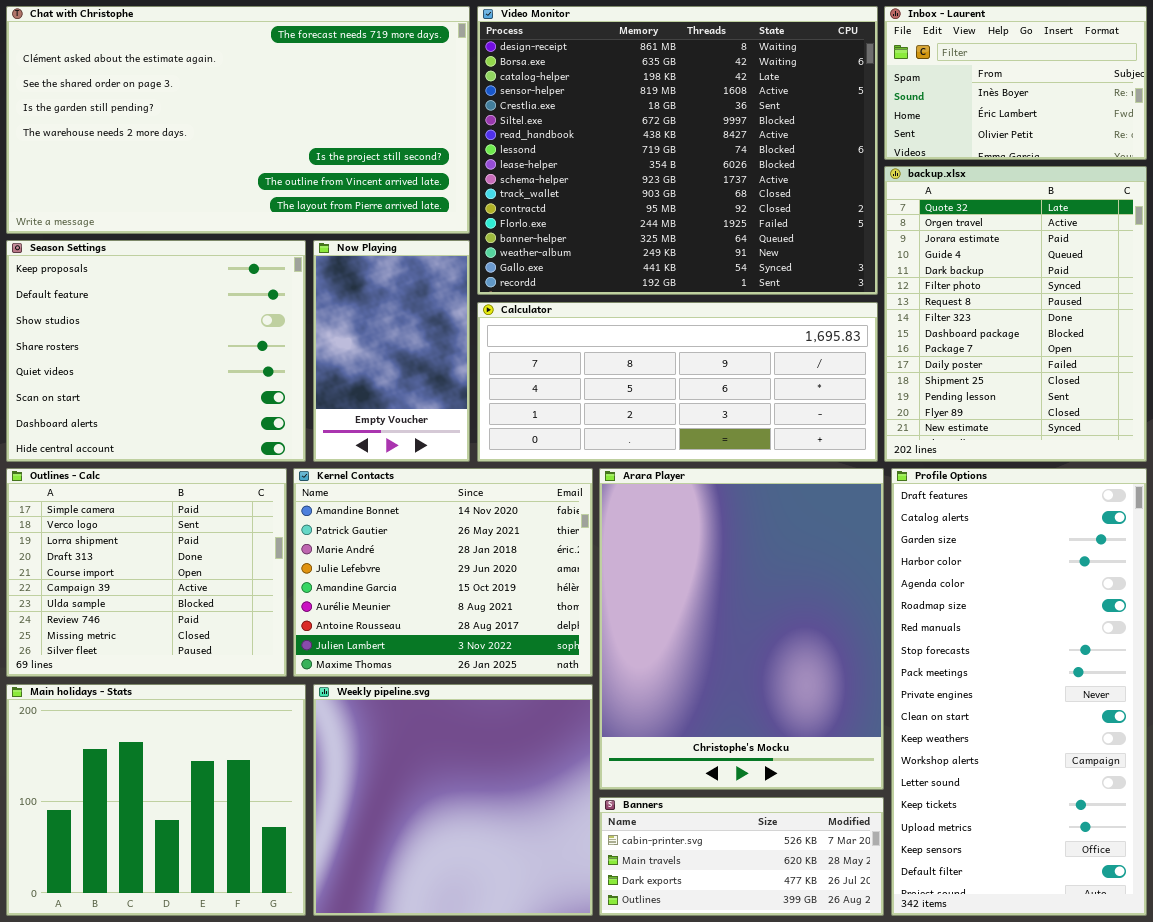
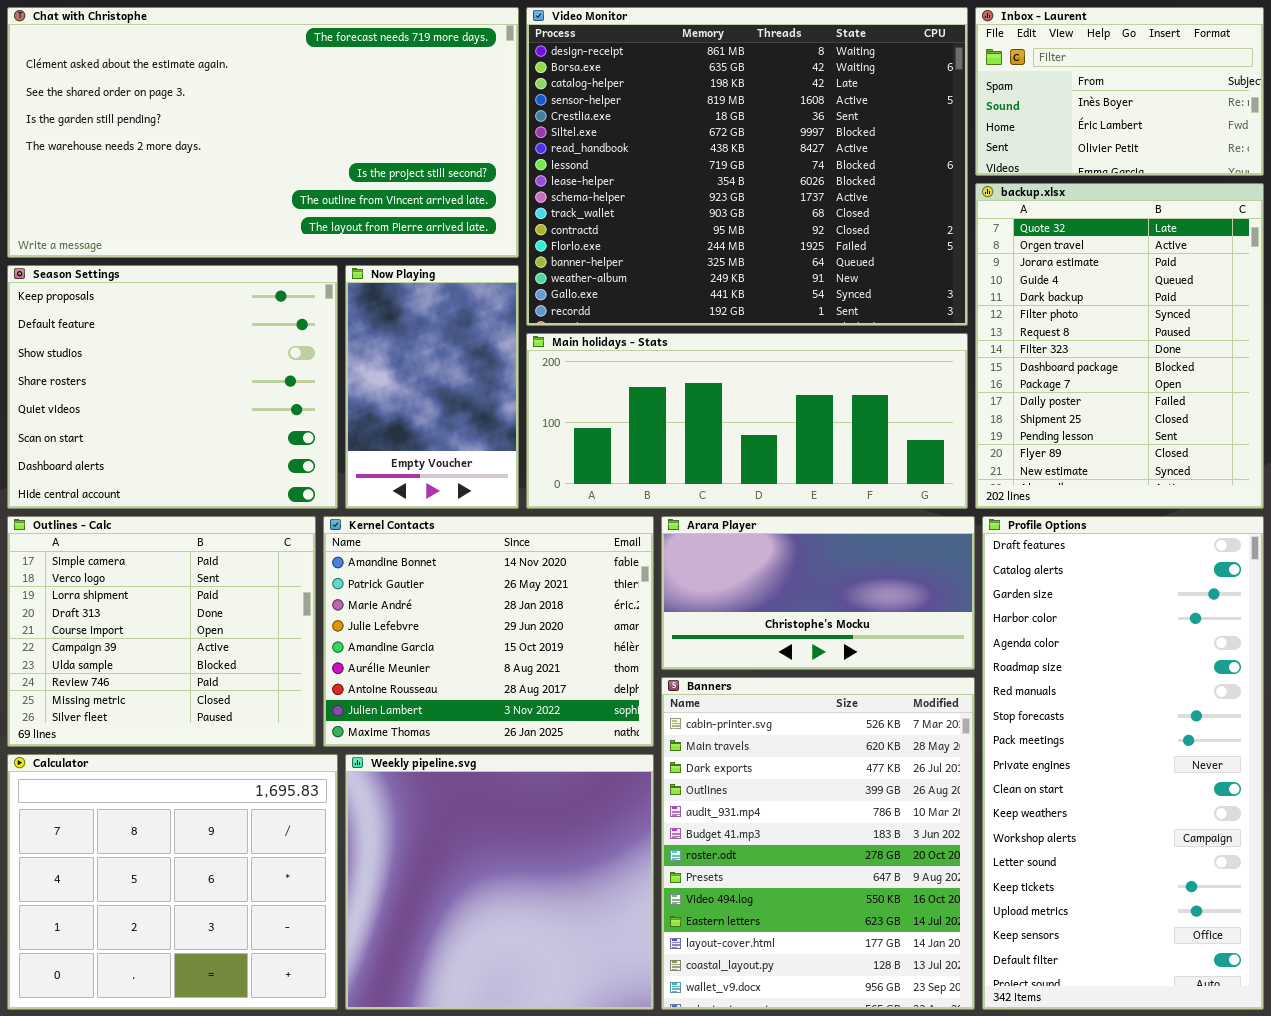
Calculator: [477,302,878,462] -> [7,754,338,1010], moved, resized
Arara Player: [599,468,884,790] -> [661,516,975,670], resized
Main holidays - Stats: [6,684,306,916] -> [526,333,968,509], moved, resized
Banners: [599,797,884,916] -> [661,677,975,1010], resized

